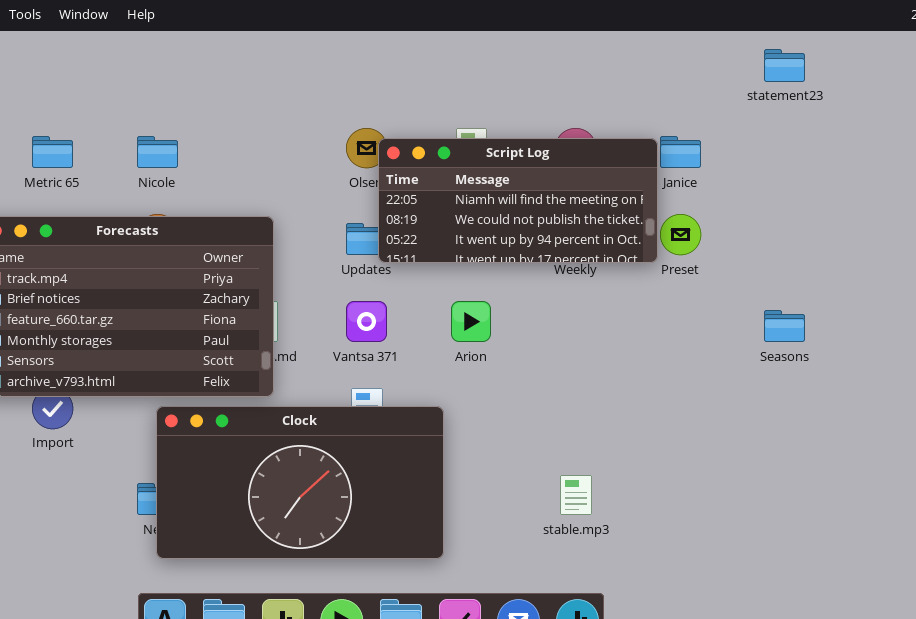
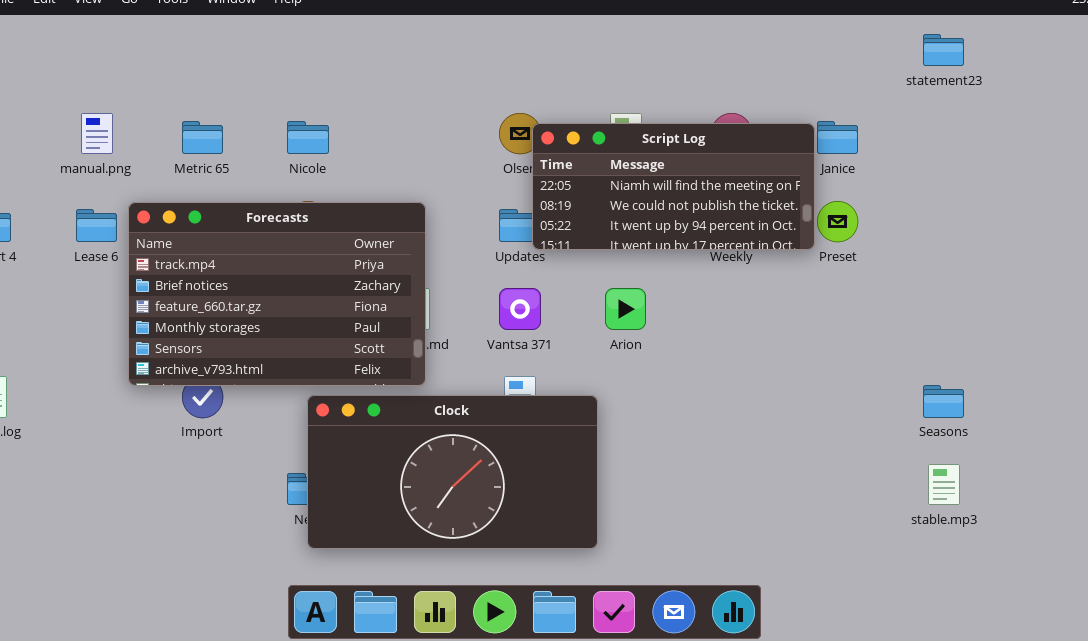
Seasons: [764,310,805,342] -> [923,385,964,418], moved
stable.mp3: [560,475,592,515] -> [928,464,960,505], moved

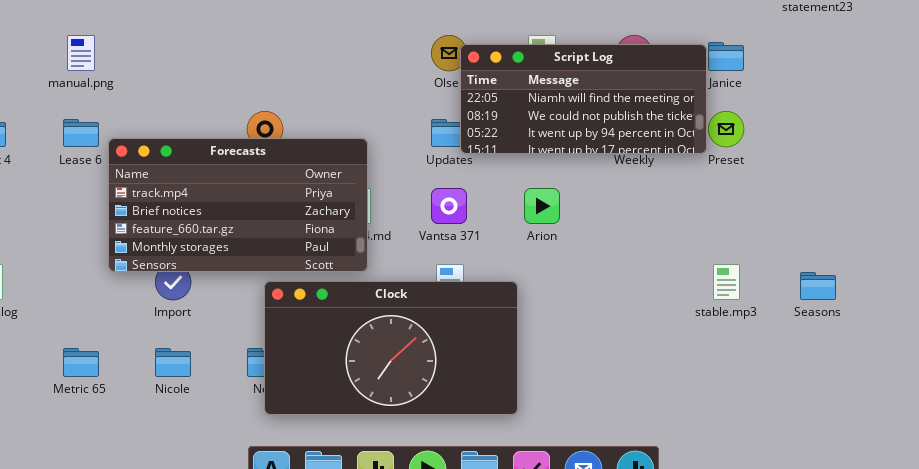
Metric 65: [182,121,223,154] -> [63,348,99,377], moved
Nicole: [287,121,329,154] -> [155,348,191,377], moved
Forecasts: [128,202,426,386] -> [108,138,368,272], resized
stable.mp3: [928,464,960,505] -> [713,264,740,300], moved

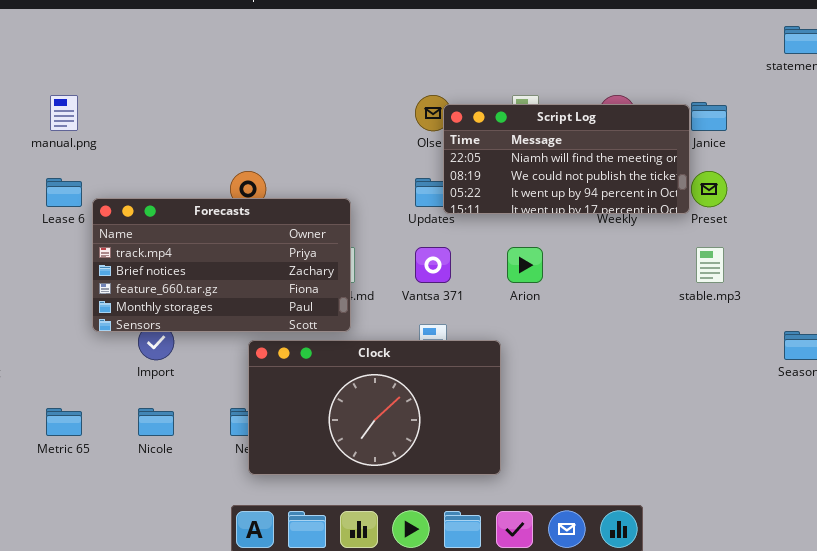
stable.mp3: [713,264,740,300] -> [696,247,724,283], moved

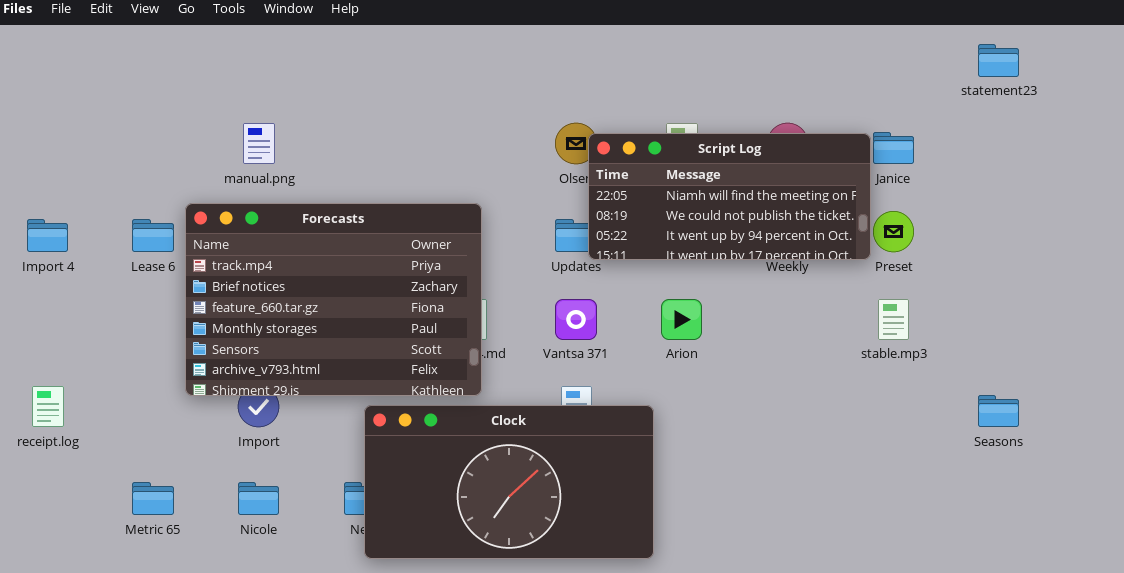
manual.png: [50,95,78,131] -> [243,123,275,164], moved
Forecasts: [92,198,351,332] -> [185,203,482,396], resized

